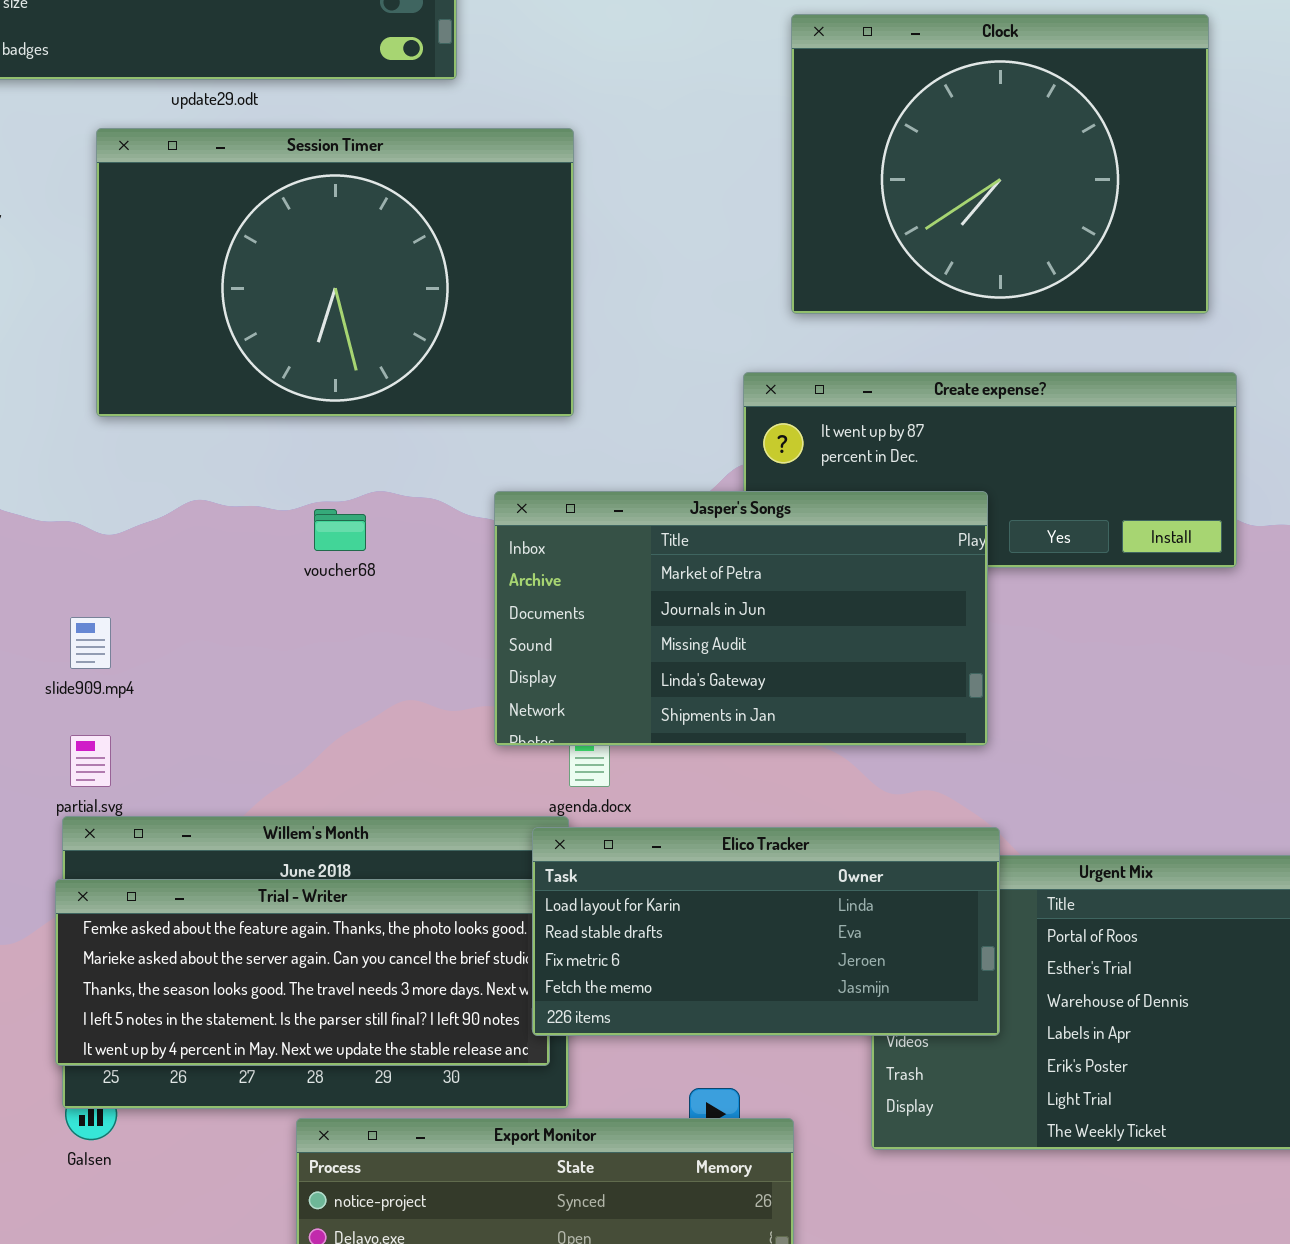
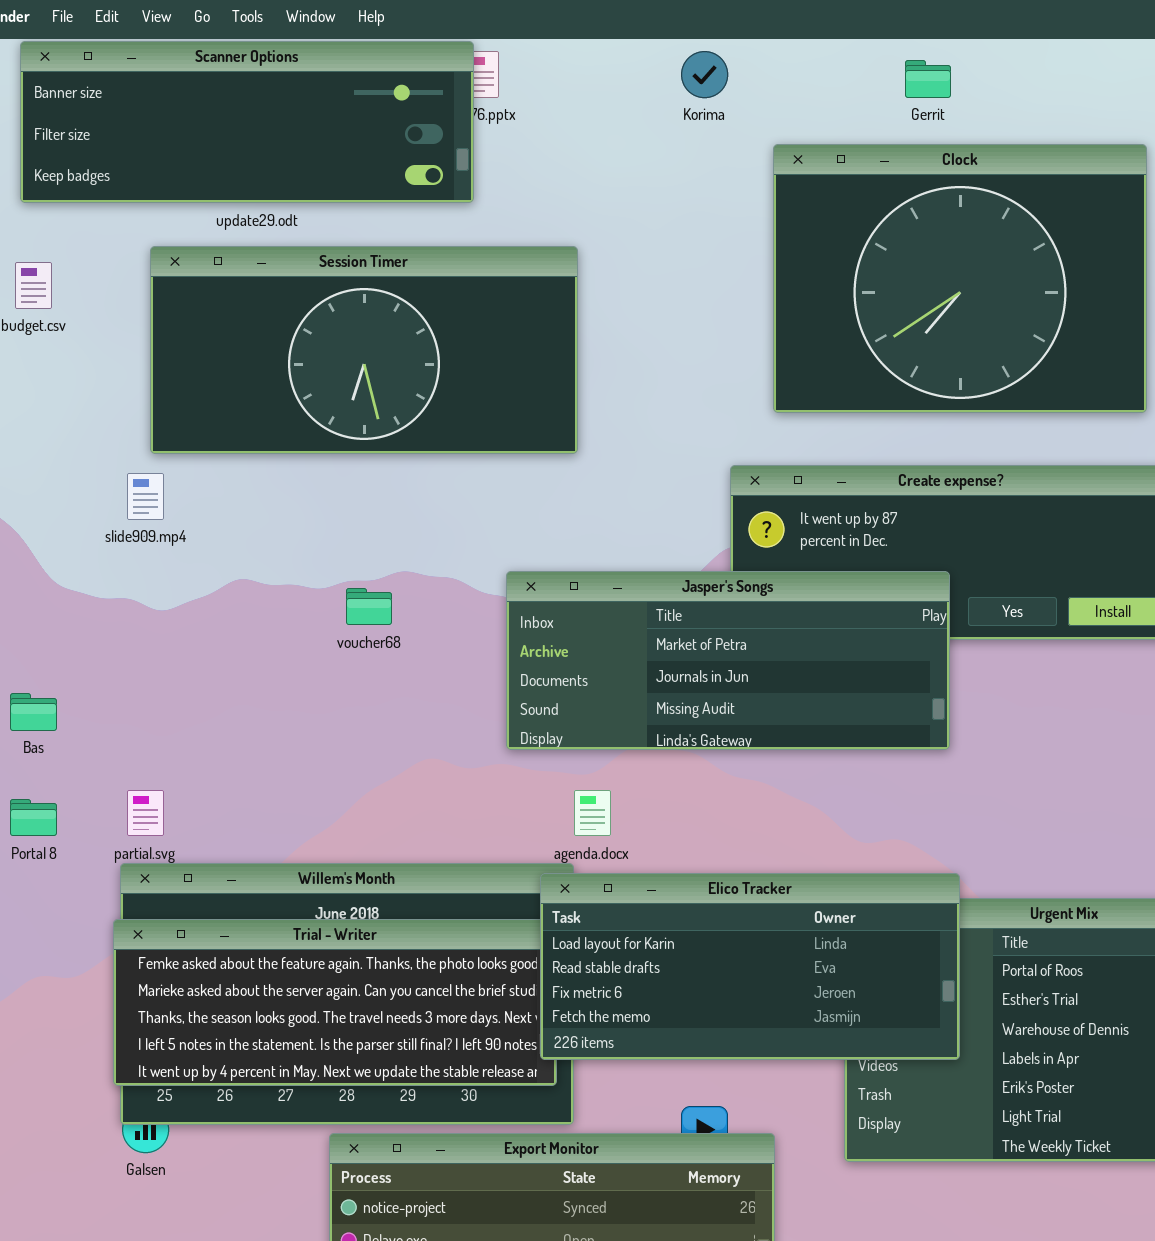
Session Timer: [96,128,574,417] -> [150,246,578,454], resized
Jasper's Songs: [494,491,988,746] -> [506,571,950,750], resized
slide909.mp4: [70,617,111,669] -> [127,473,164,520], moved

